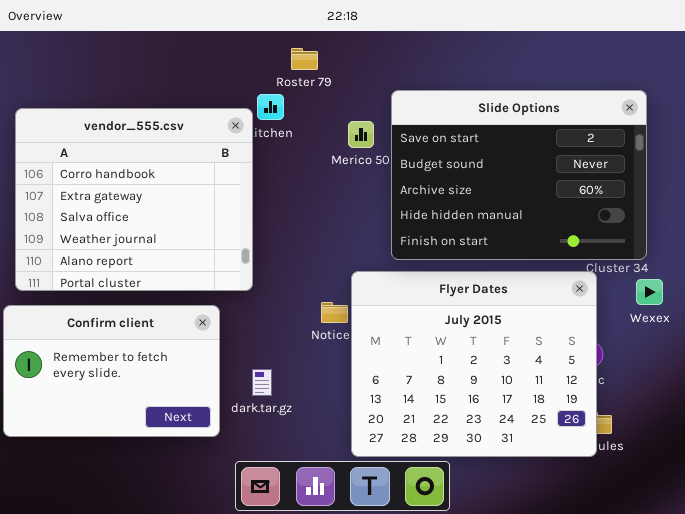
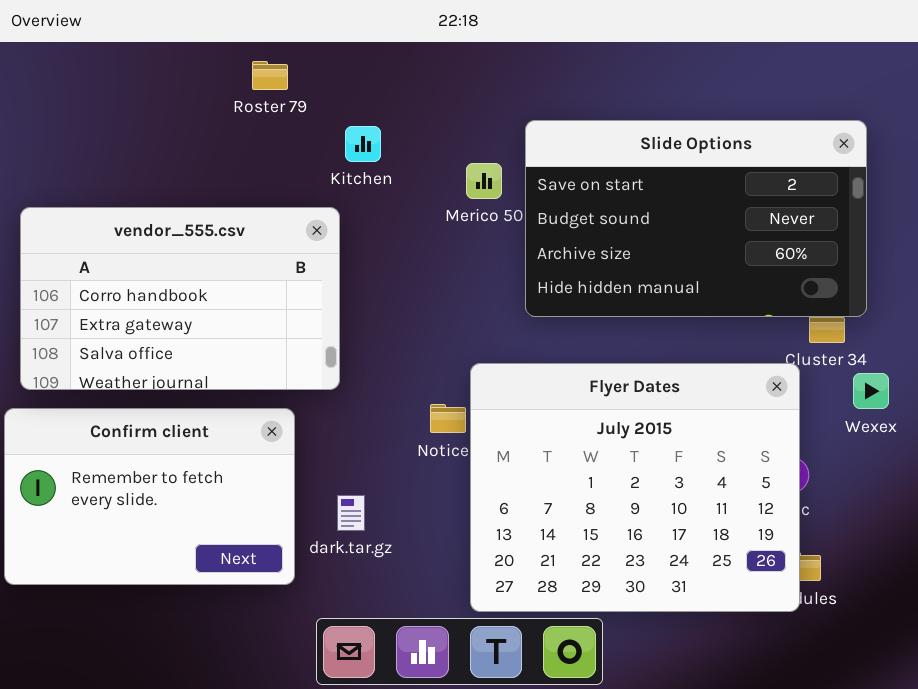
Roster 79: [291,48,318,70] -> [252,61,288,90], moved
Slide Options: [391,90,647,260] -> [525,120,867,317], resized
vendor_555.csv: [15,108,253,291] -> [20,207,340,390], resized

